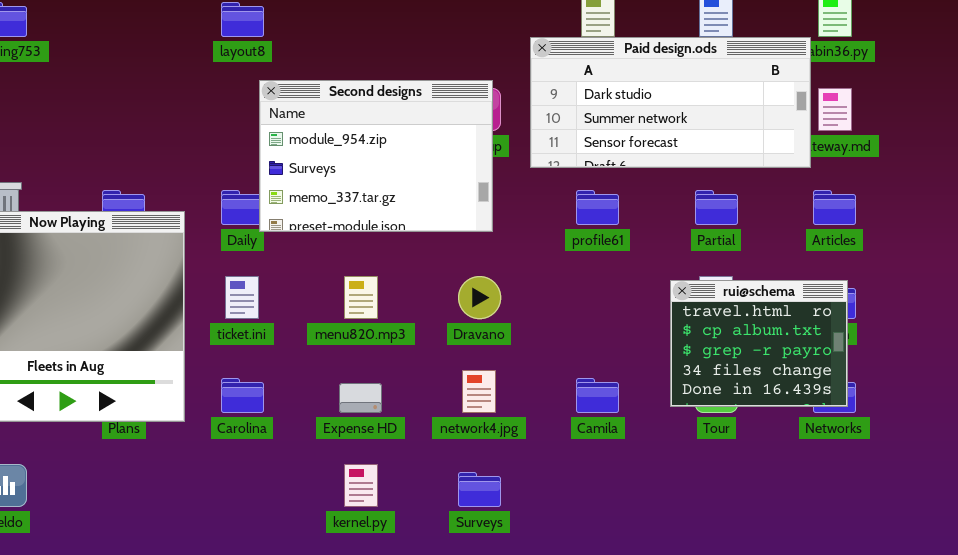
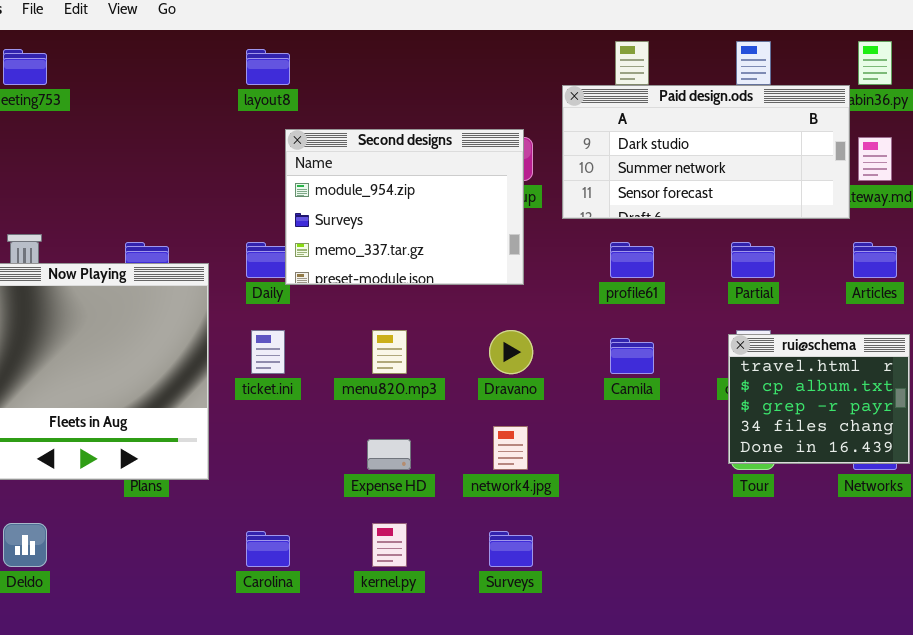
rui@schema: [670,280,848,407] -> [728,334,910,464], moved
Carolina: [221,378,264,413] -> [246,531,290,567], moved
Camila: [576,378,619,413] -> [610,338,654,374], moved

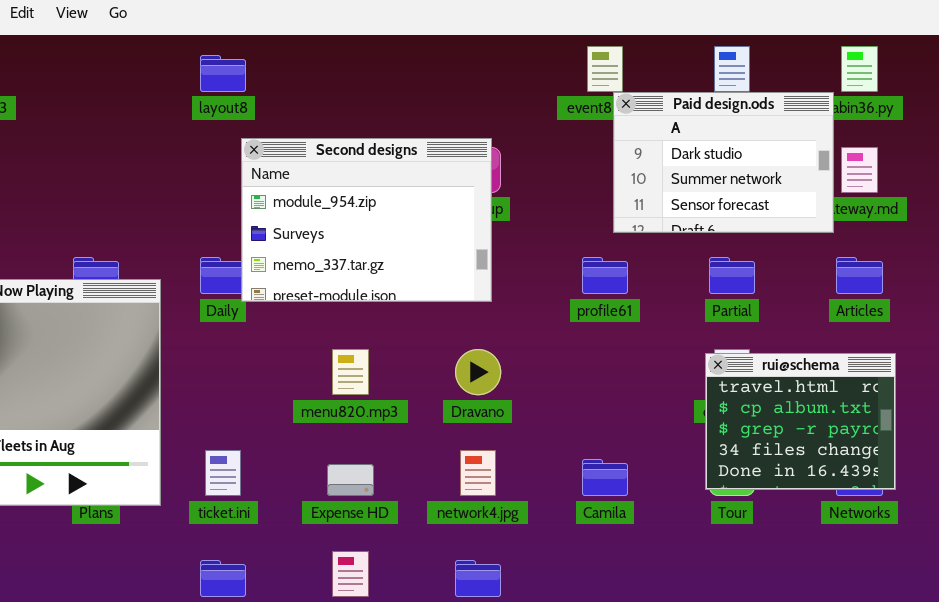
Paid design.ods: [562,85,850,219] -> [613,92,834,233], resized
ticket.ini: [251,330,285,374] -> [205,450,241,496], moved
Camila: [610,338,654,374] -> [582,459,628,496], moved

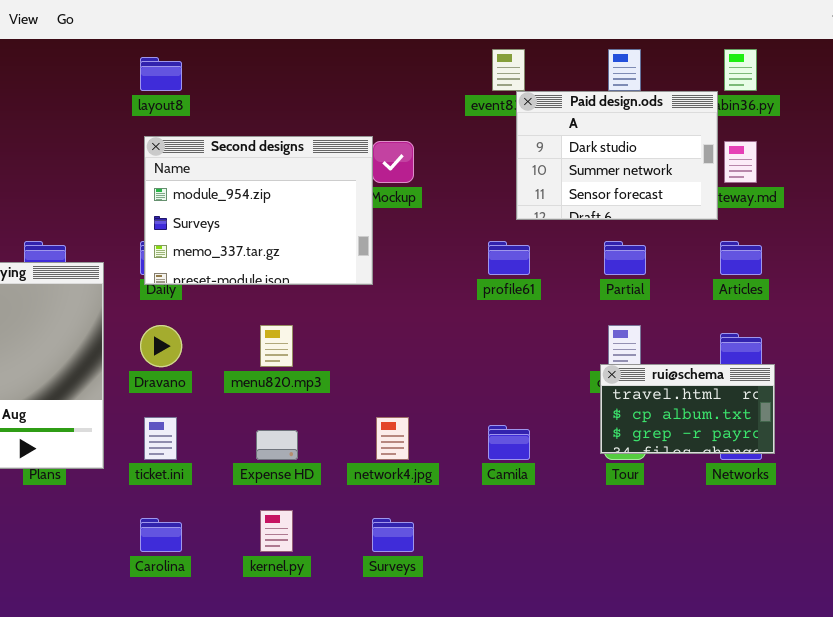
Second designs: [241,138,492,302] -> [144,136,373,285], moved
Dravano: [455,349,501,395] -> [140,325,182,367], moved
rui@schema: [705,353,896,490] -> [600,364,775,454], resized

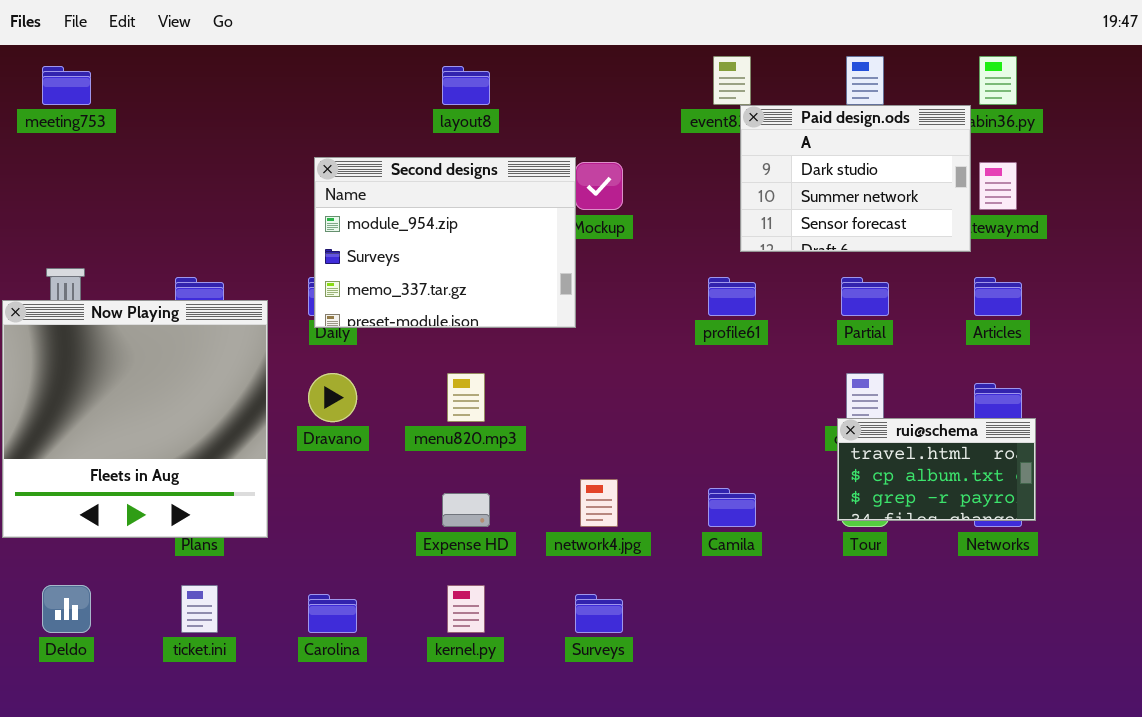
layout8: [140,57,182,91] -> [442,66,490,105], moved
ticket.ini: [144,417,177,460] -> [181,585,218,633], moved

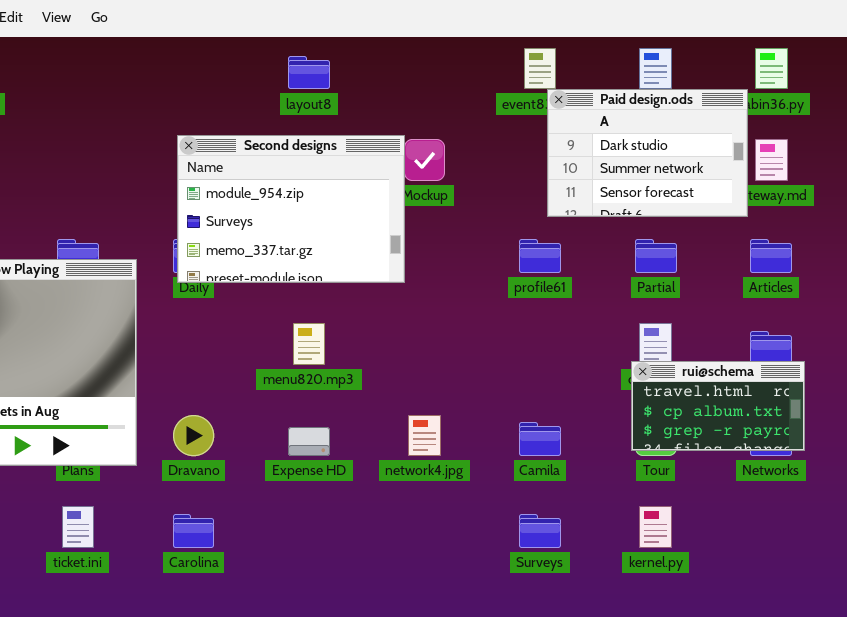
Dravano: [308,373,357,422] -> [173,415,214,456], moved
kernel.py: [447,585,485,633] -> [639,506,672,548], moved
Surveys: [575,594,623,633] -> [519,514,561,548], moved

